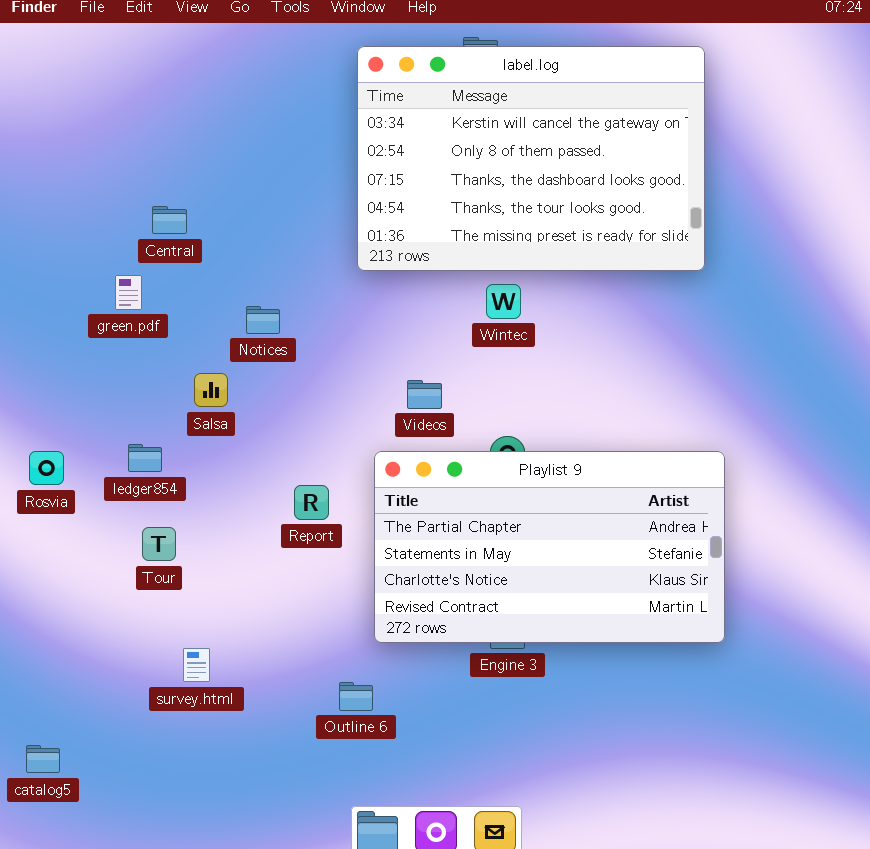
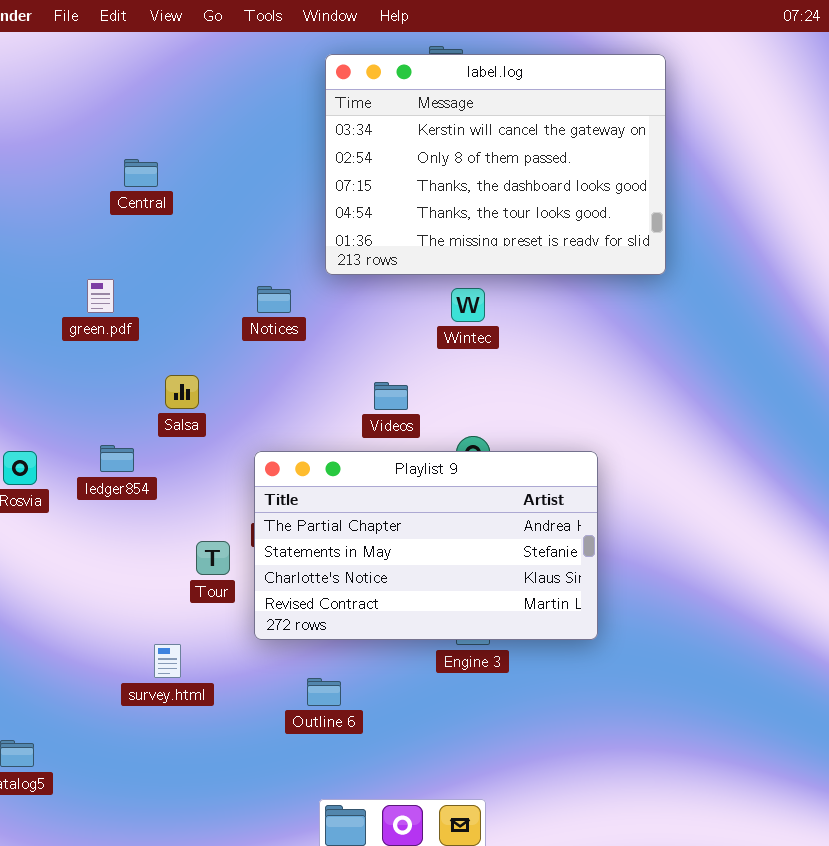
Central: [152,206,187,234] -> [124,159,158,187], moved
Notices: [246,306,280,334] -> [257,286,291,313], moved
Playlist 9: [374,451,725,643] -> [254,451,598,640], moved
Tour: [142,527,176,561] -> [196,541,230,575], moved

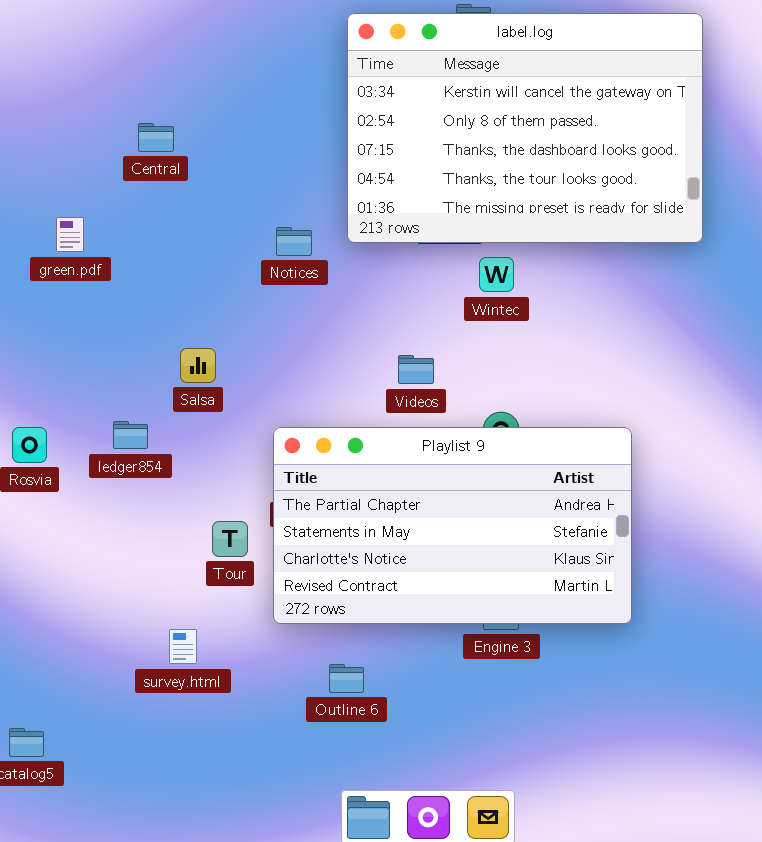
green.pdf: [87,279,114,313] -> [56,217,84,252], moved
Notices: [257,286,291,313] -> [276,227,312,256], moved

